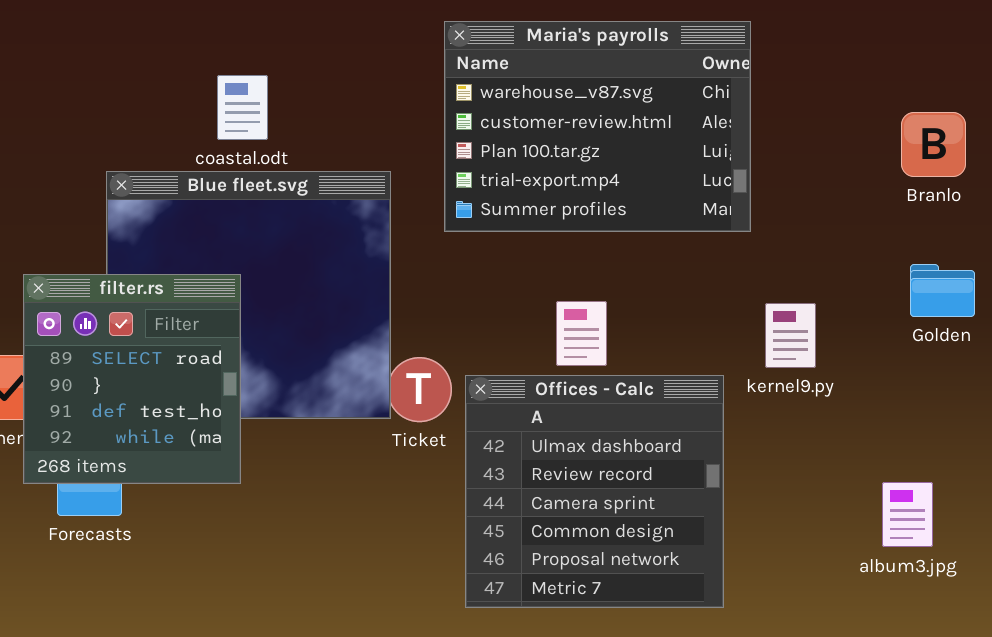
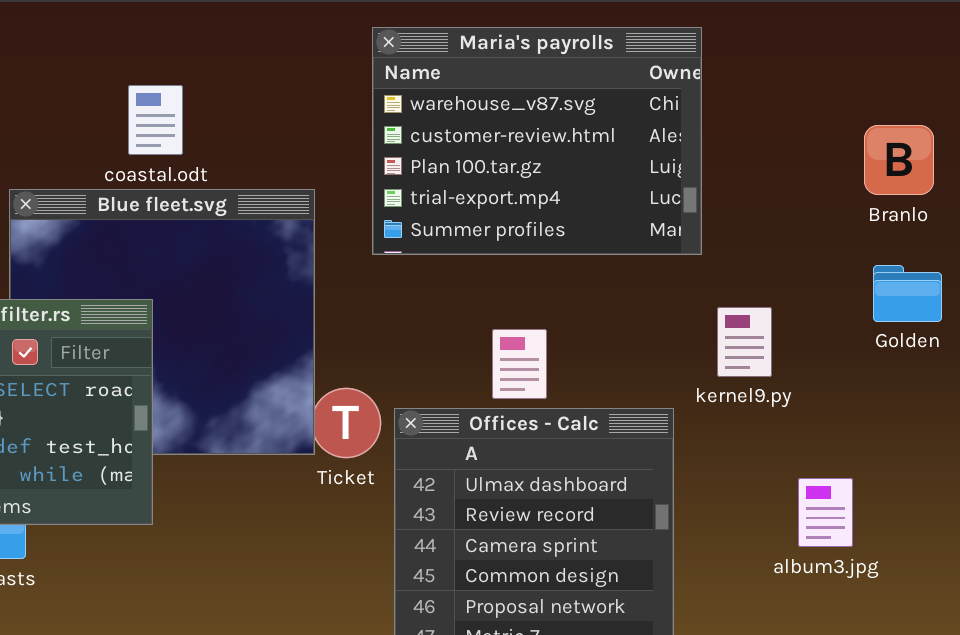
Golden: [910,264,975,317] -> [873,265,942,322], moved
kernel9.py: [765,303,816,368] -> [717,307,772,377], moved
album3.jpg: [882,482,933,547] -> [798,478,853,547], moved

